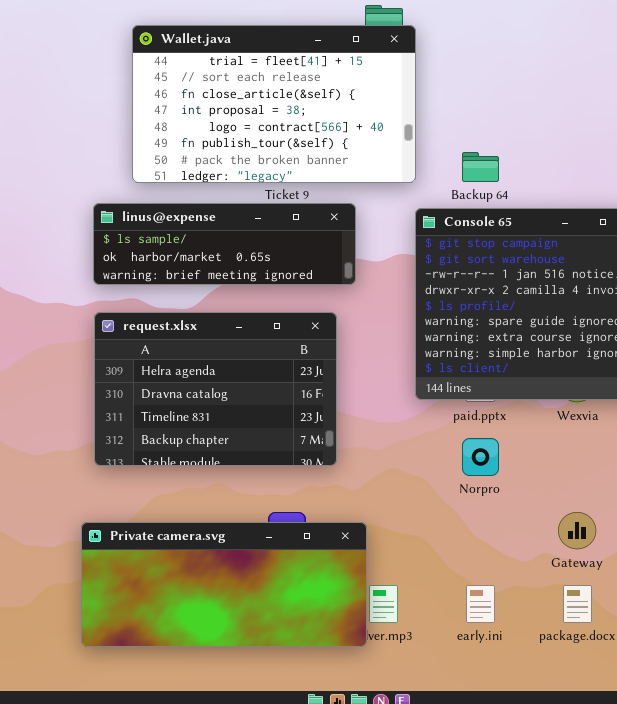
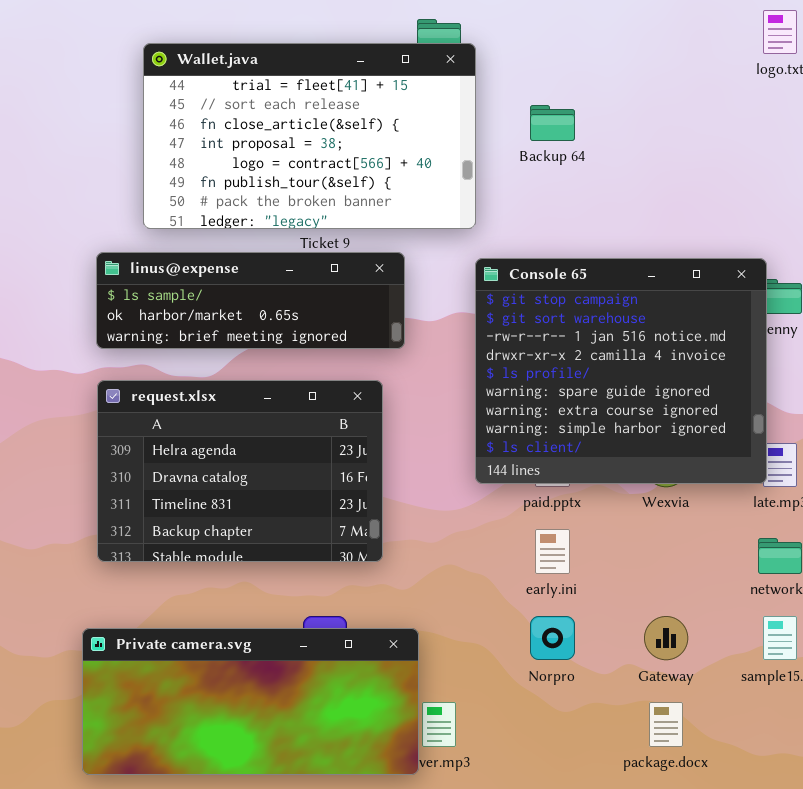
Backup 64: [462,152,499,182] -> [530,105,575,141], moved
Norpro: [462,438,499,476] -> [530,616,575,660], moved
early.ini: [466,585,495,623] -> [535,529,570,574], moved

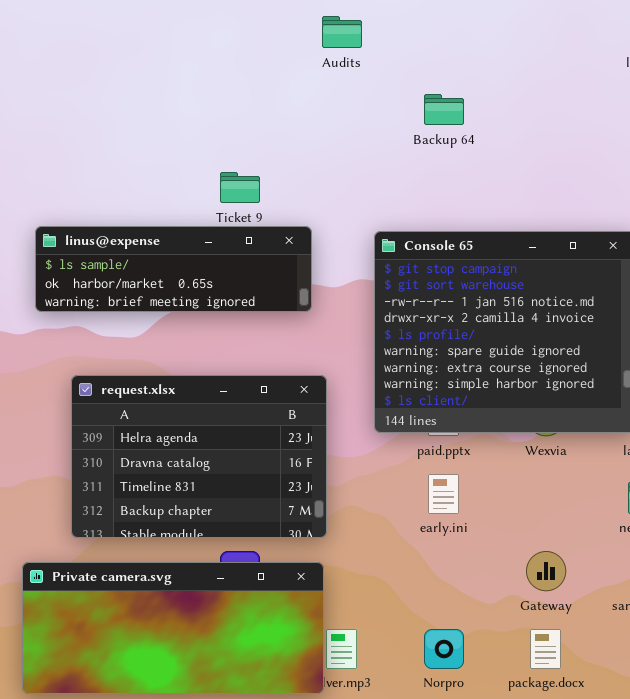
Wallet.java: [143,43,476,229] -> none, closed
request.xlsx: [97,380,383,562] -> [71,375,327,538], moved
Norpro: [530,616,575,660] -> [424,629,464,669], moved

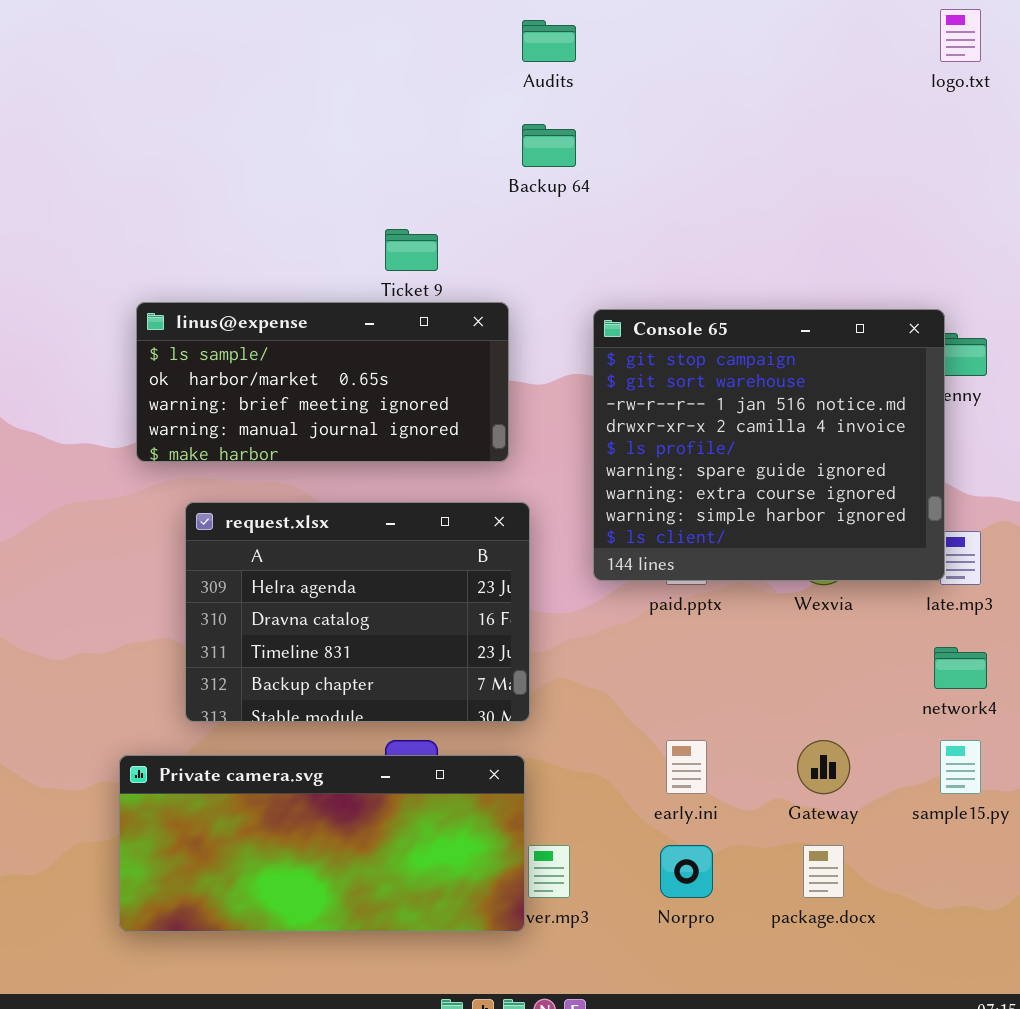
Backup 64: [424,94,464,125] -> [522,124,576,167], moved
linus@expense: [35,226,312,312] -> [136,302,509,462], resized
early.ini: [428,474,459,514] -> [666,740,707,794], moved

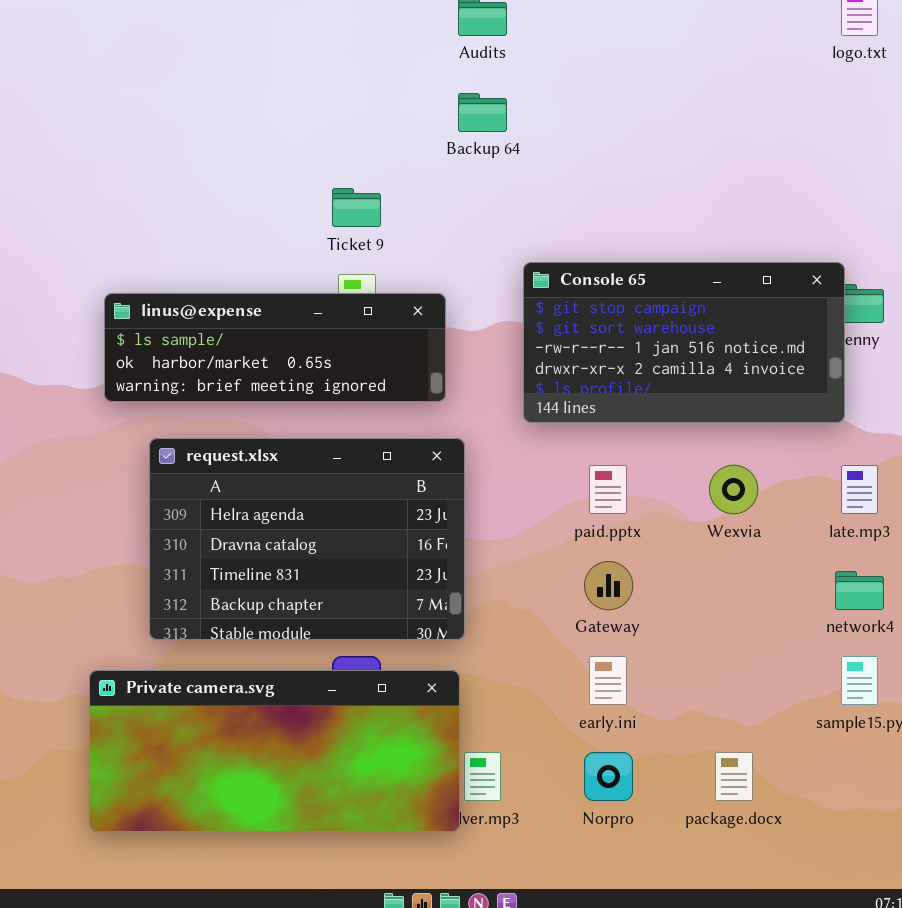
linus@expense: [136,302,509,462] -> [104,293,446,402], resized
Console 65: [593,309,945,581] -> [523,262,845,423], resized
Gateway: [797,740,850,794] -> [584,561,633,610], moved

